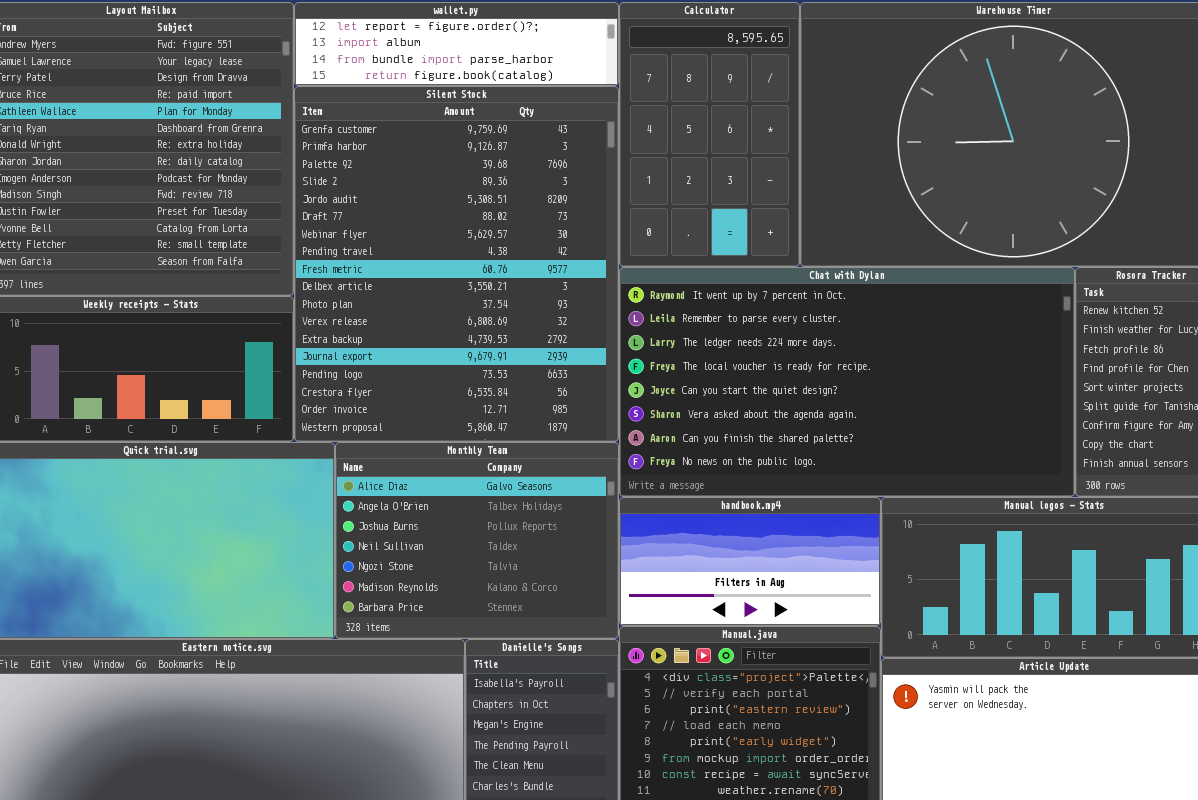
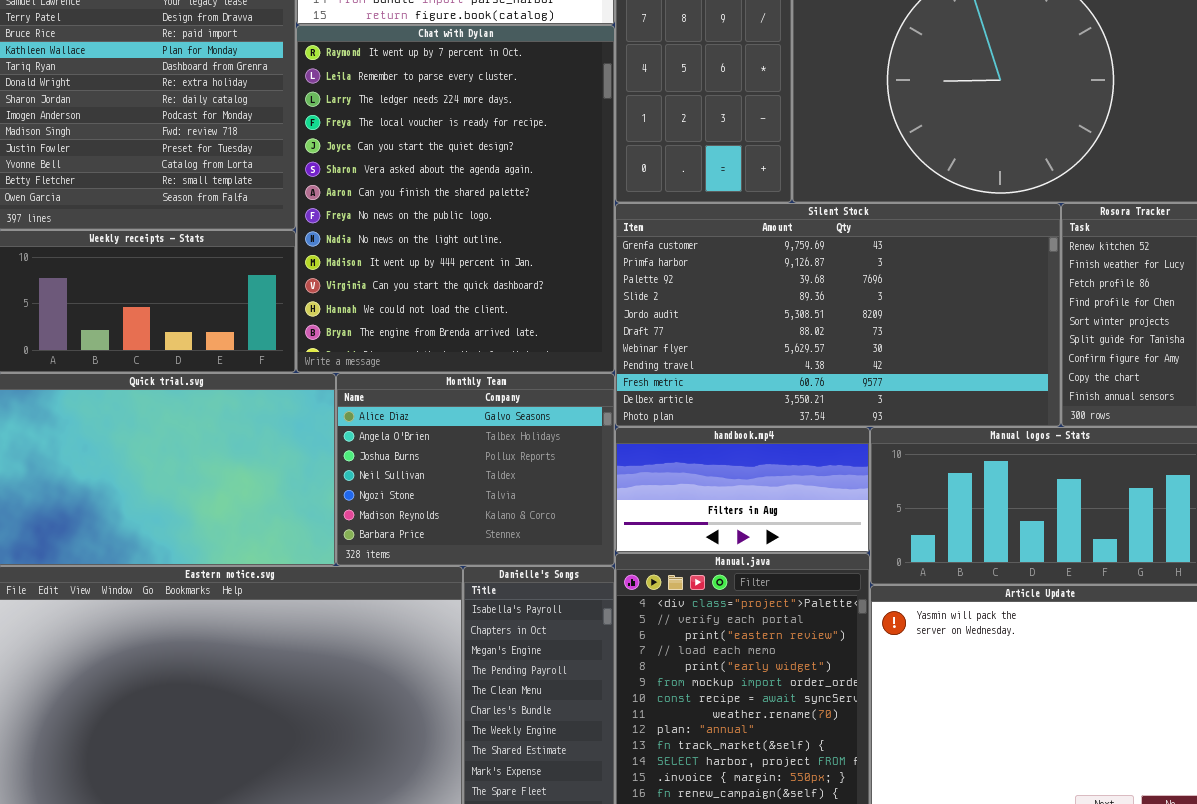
Silent Stock: [294,86,619,442] -> [615,203,1061,427], moved, resized
Chat with Dylan: [619,267,1075,497] -> [296,25,615,373], moved, resized

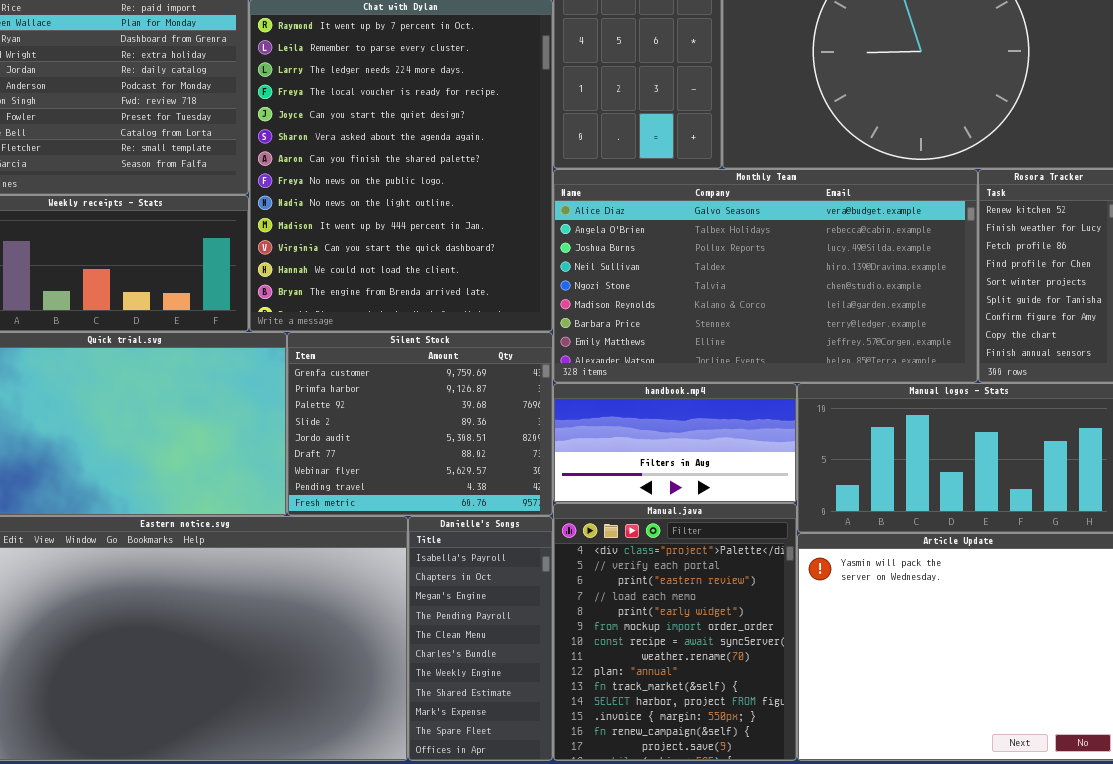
Silent Stock: [615,203,1061,427] -> [287,332,553,516], moved, resized
Monthly Team: [336,373,615,566] -> [553,169,978,383], moved, resized

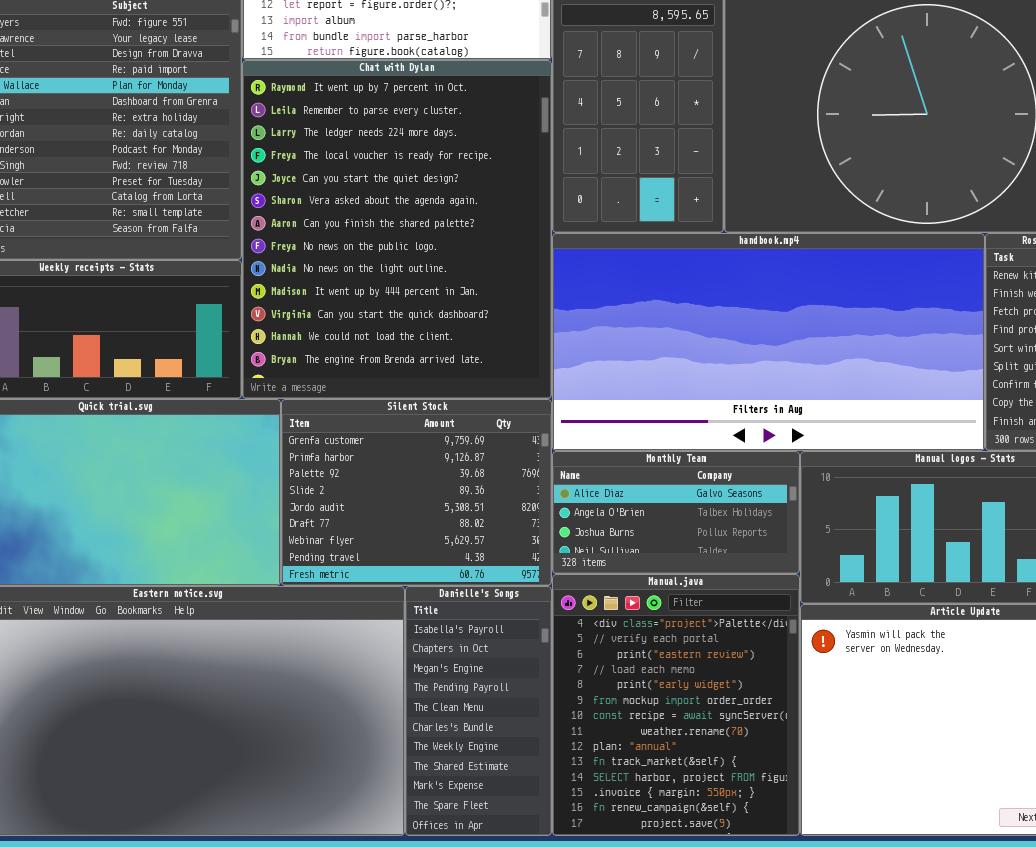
Monthly Team: [553,169,978,383] -> [552,451,800,574], moved, resized
handbook.mp4: [553,383,797,503] -> [552,233,985,451], moved, resized

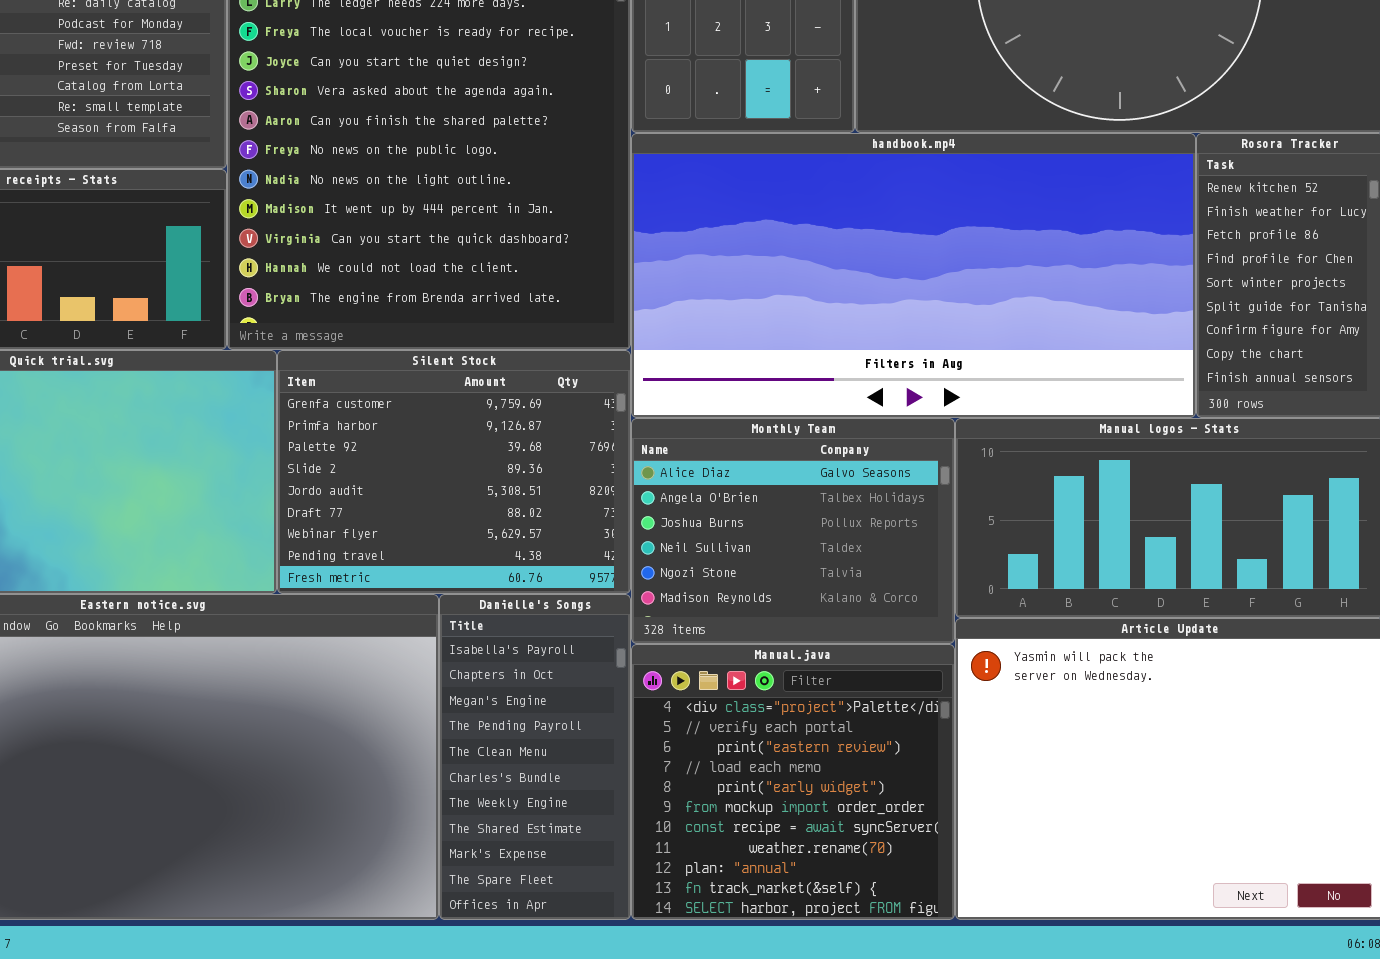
Monthly Team: [552,451,800,574] -> [631,418,955,644], resized
Manual.java: [552,574,800,836] -> [631,644,955,920], resized

